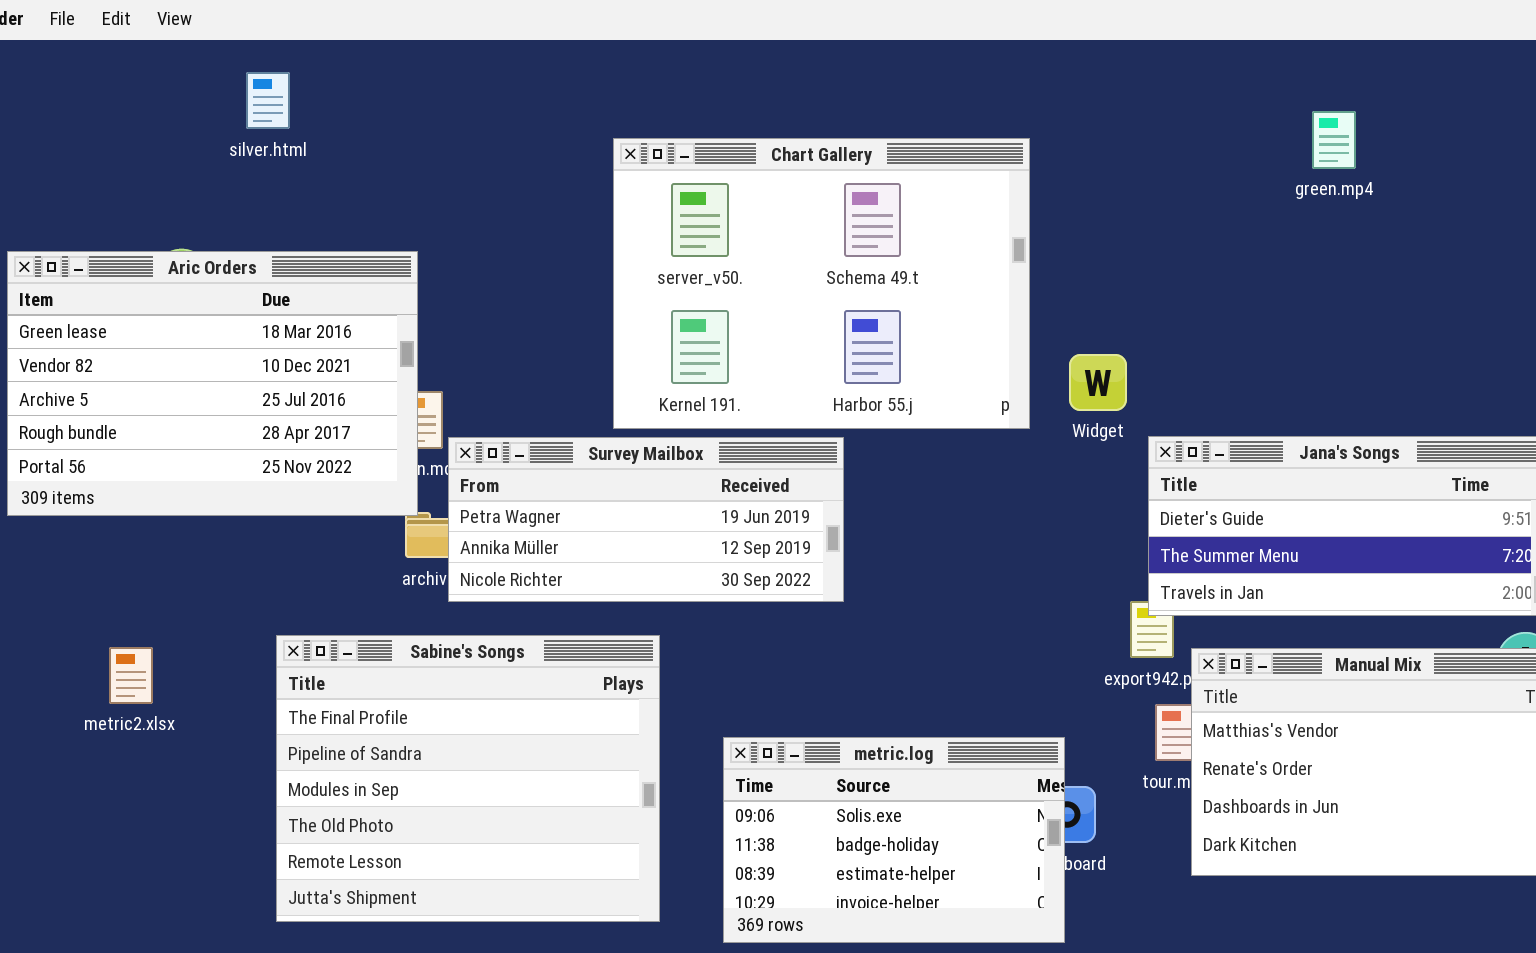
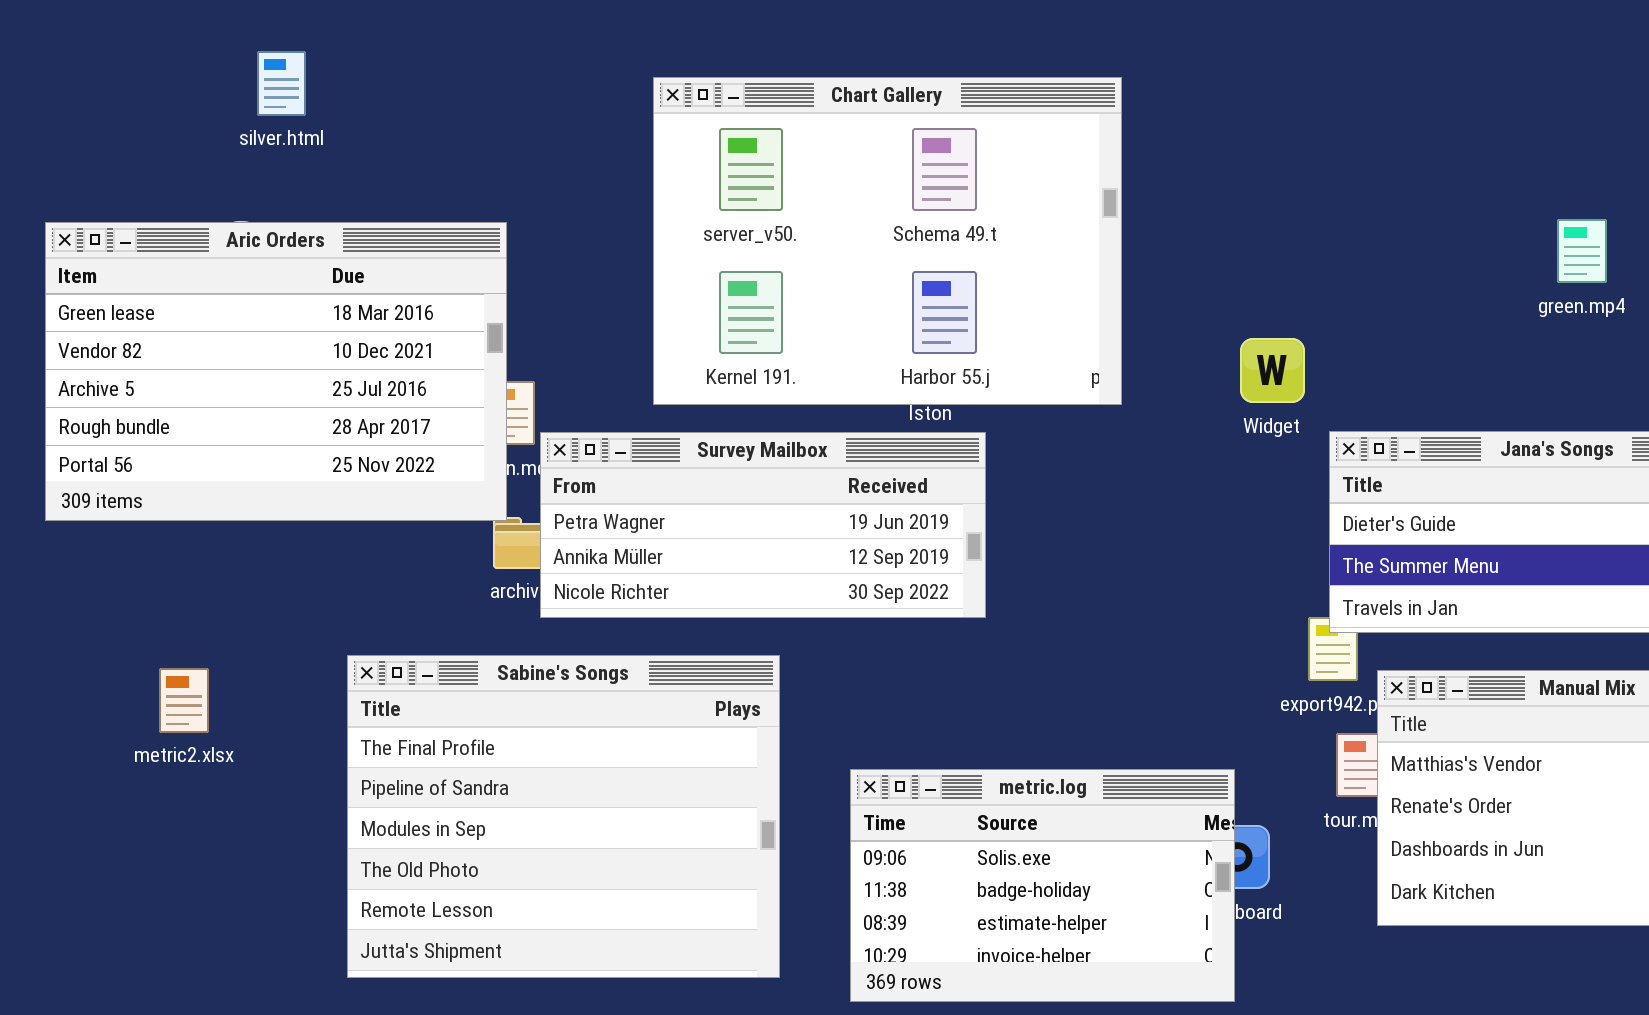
silver.html: [246,72,290,129] -> [257,51,306,116], moved
green.mp4: [1312,111,1356,169] -> [1557,219,1607,283], moved
Chart Gallery: [613,138,1030,429] -> [653,77,1122,405], moved

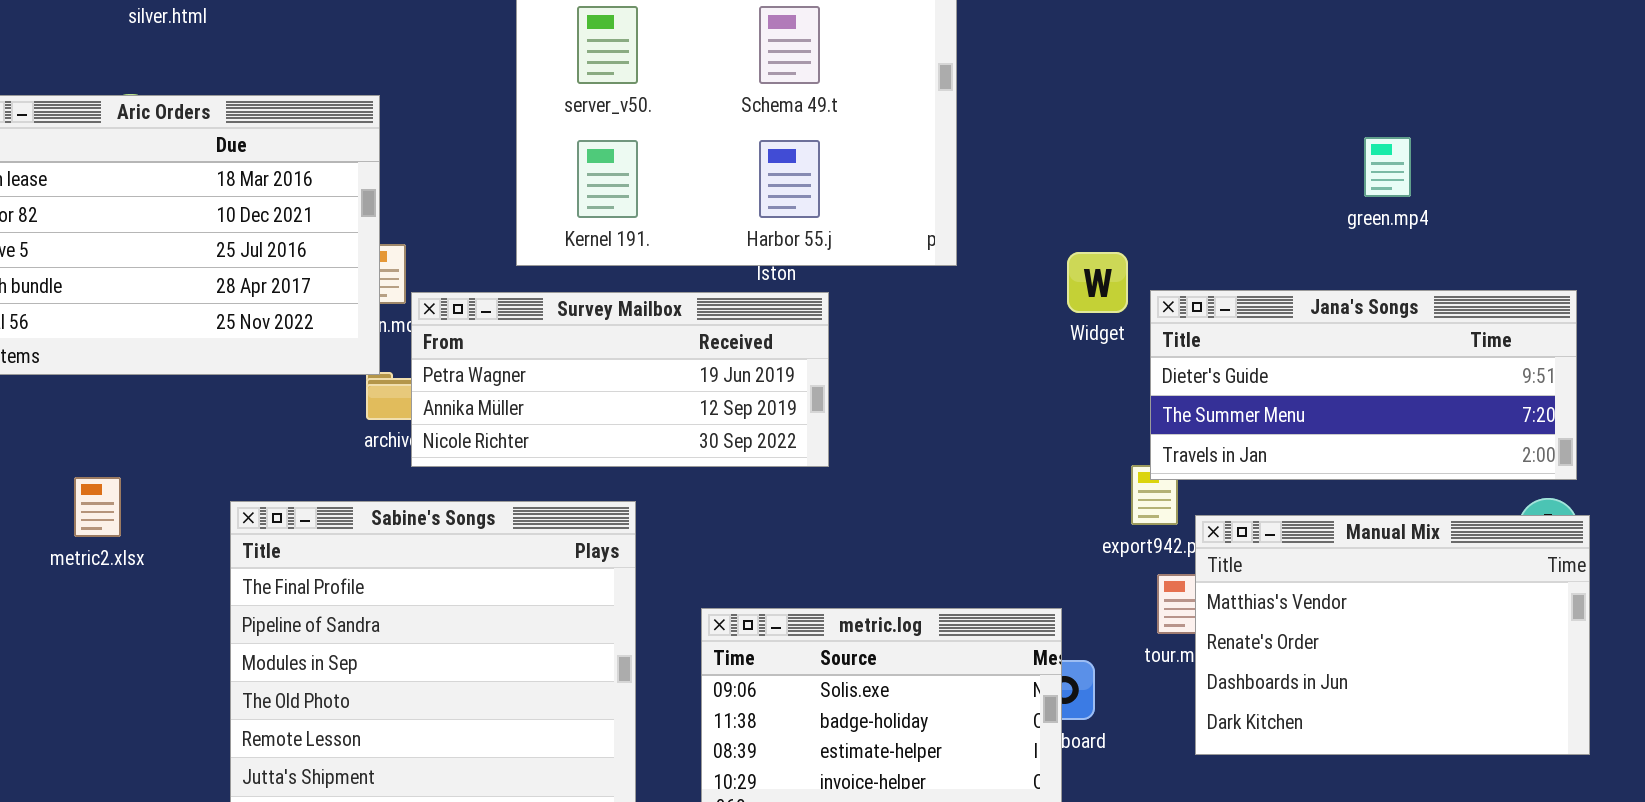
green.mp4: [1557,219,1607,283] -> [1364,137,1411,197], moved
Widget: [1240,338,1305,403] -> [1067,252,1128,313], moved
metric2.xlsx: [159,668,209,733] -> [74,477,121,537], moved

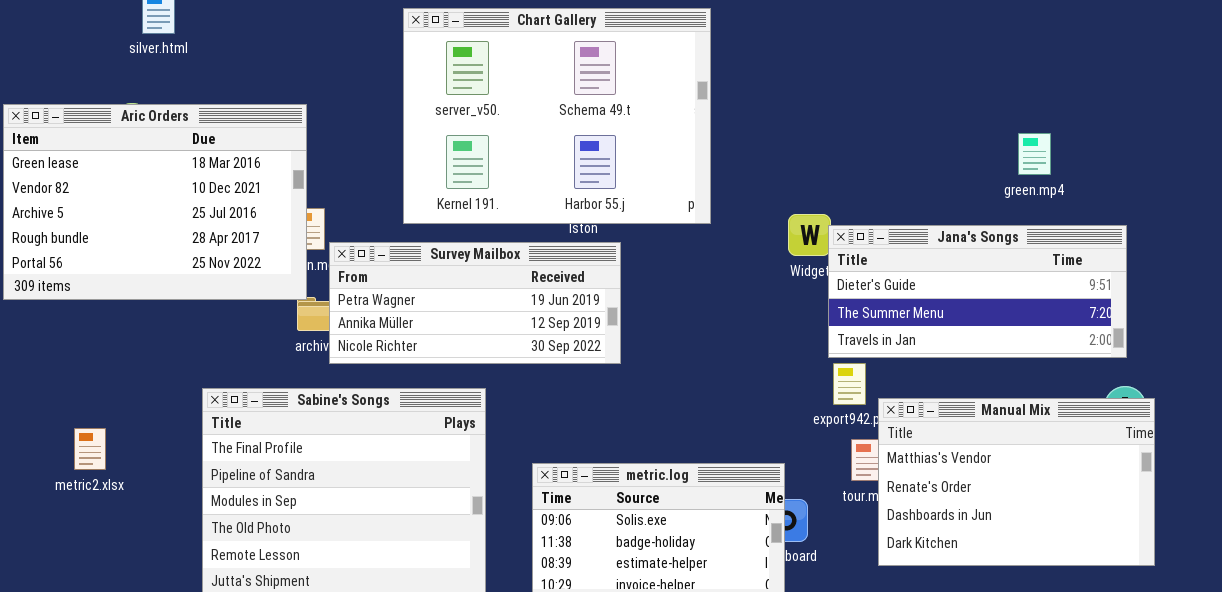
green.mp4: [1364,137,1411,197] -> [1018,133,1051,175], moved
Jana's Songs: [1150,290,1577,480] -> [828,225,1127,358], moved
metric2.xlsx: [74,477,121,537] -> [74,428,106,470], moved

